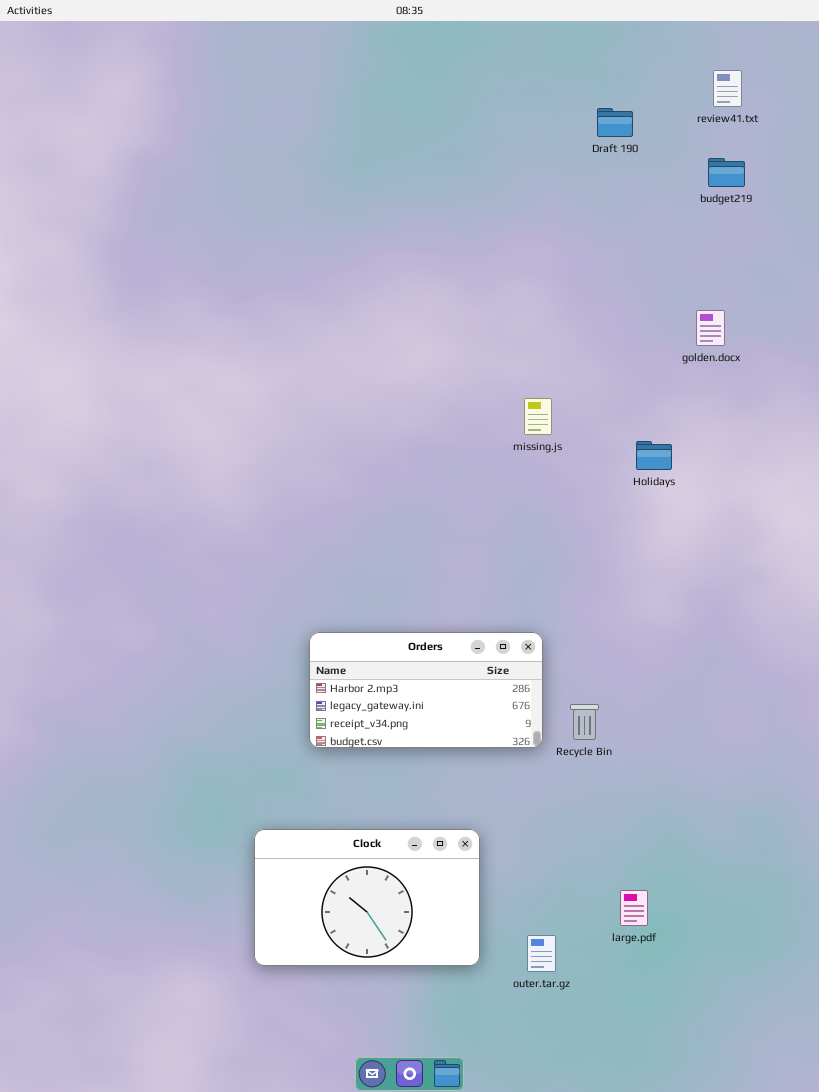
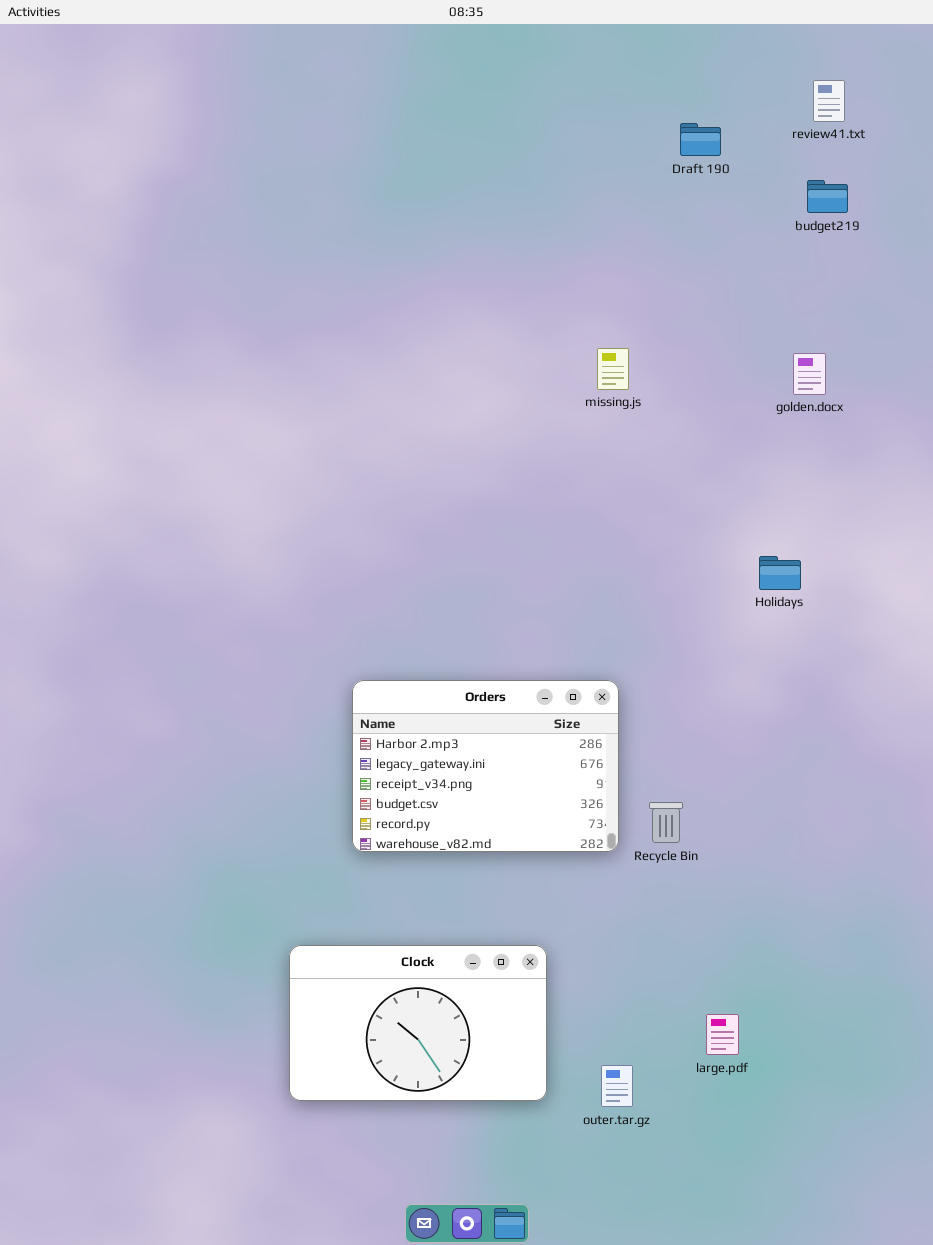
missing.js: [524,398,552,435] -> [597,348,629,390], moved
Holidays: [636,441,672,470] -> [759,556,801,590], moved
Orders: [309,632,543,748] -> [352,680,619,852], resized

